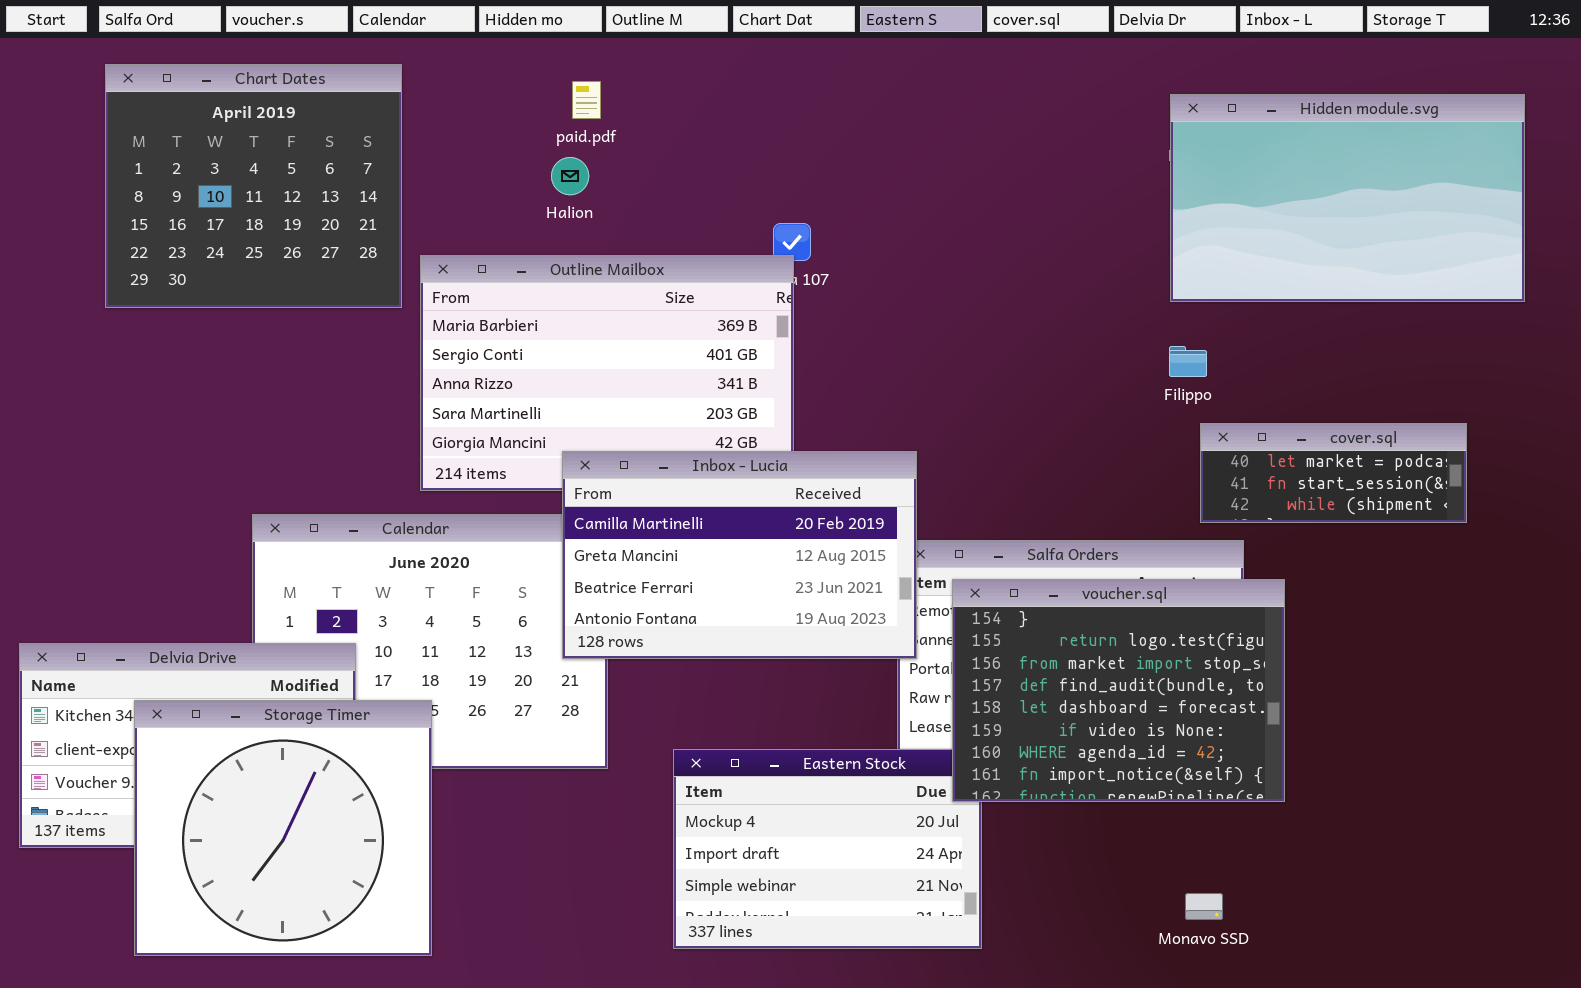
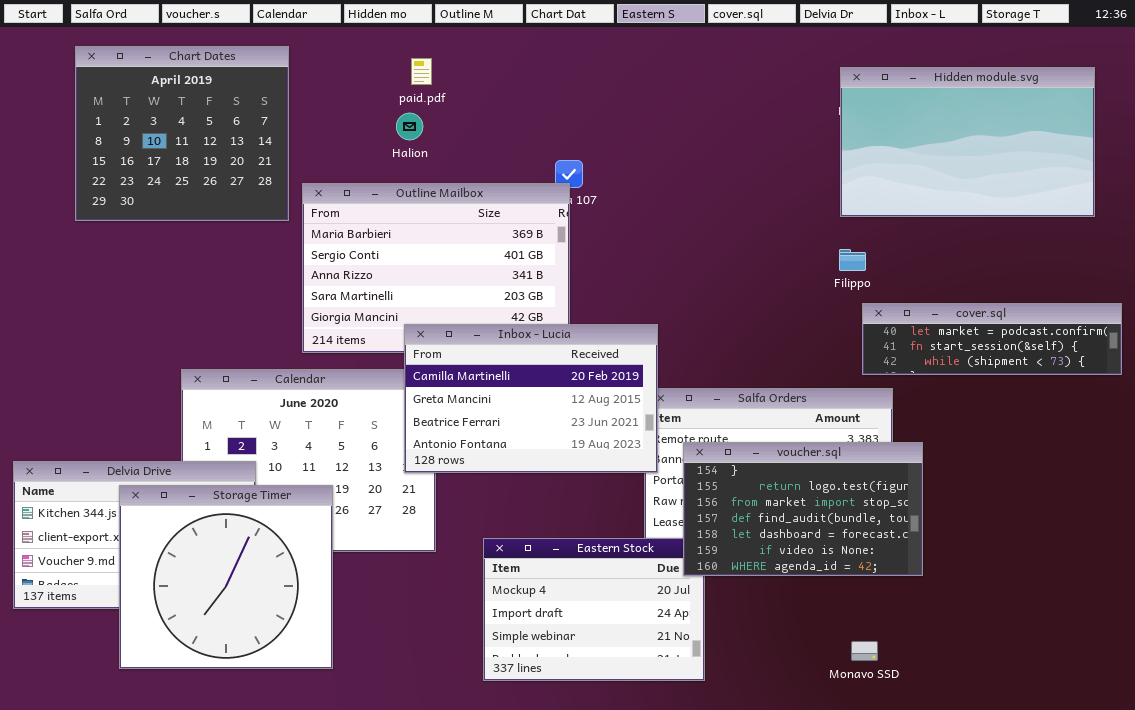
cover.sql: [1200,423,1467,523] -> [862,303,1122,375], resized
voucher.sql: [952,579,1285,802] -> [683,442,923,576], resized
Storage Timer: [134,700,432,956] -> [119,485,333,669], moved

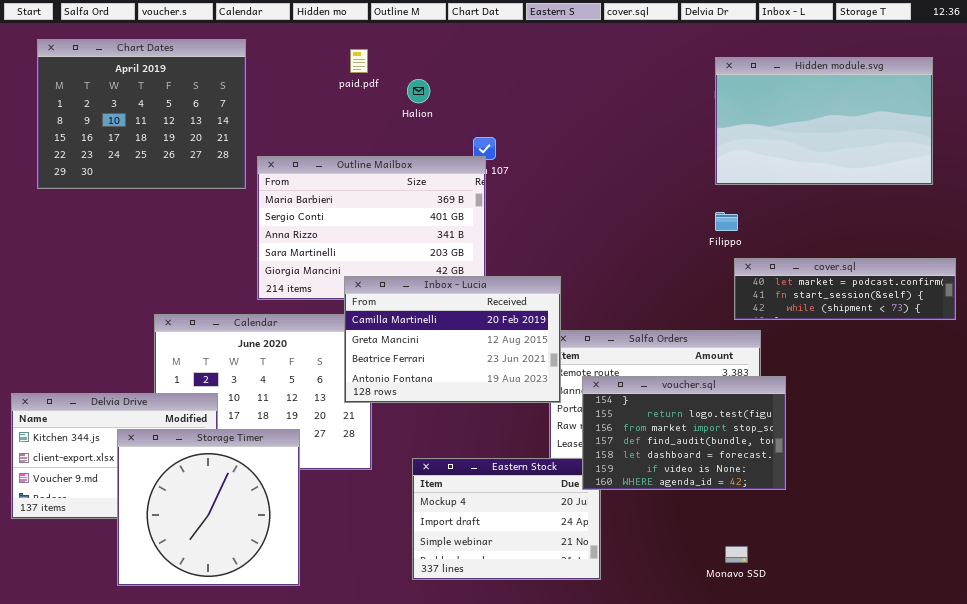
Chart Dates: [75,46,289,221] -> [37,39,246,189], resized
Halion: [396,113,423,140] -> [407,79,430,103], moved
Storage Timer: [119,485,333,669] -> [117,429,300,586], moved

